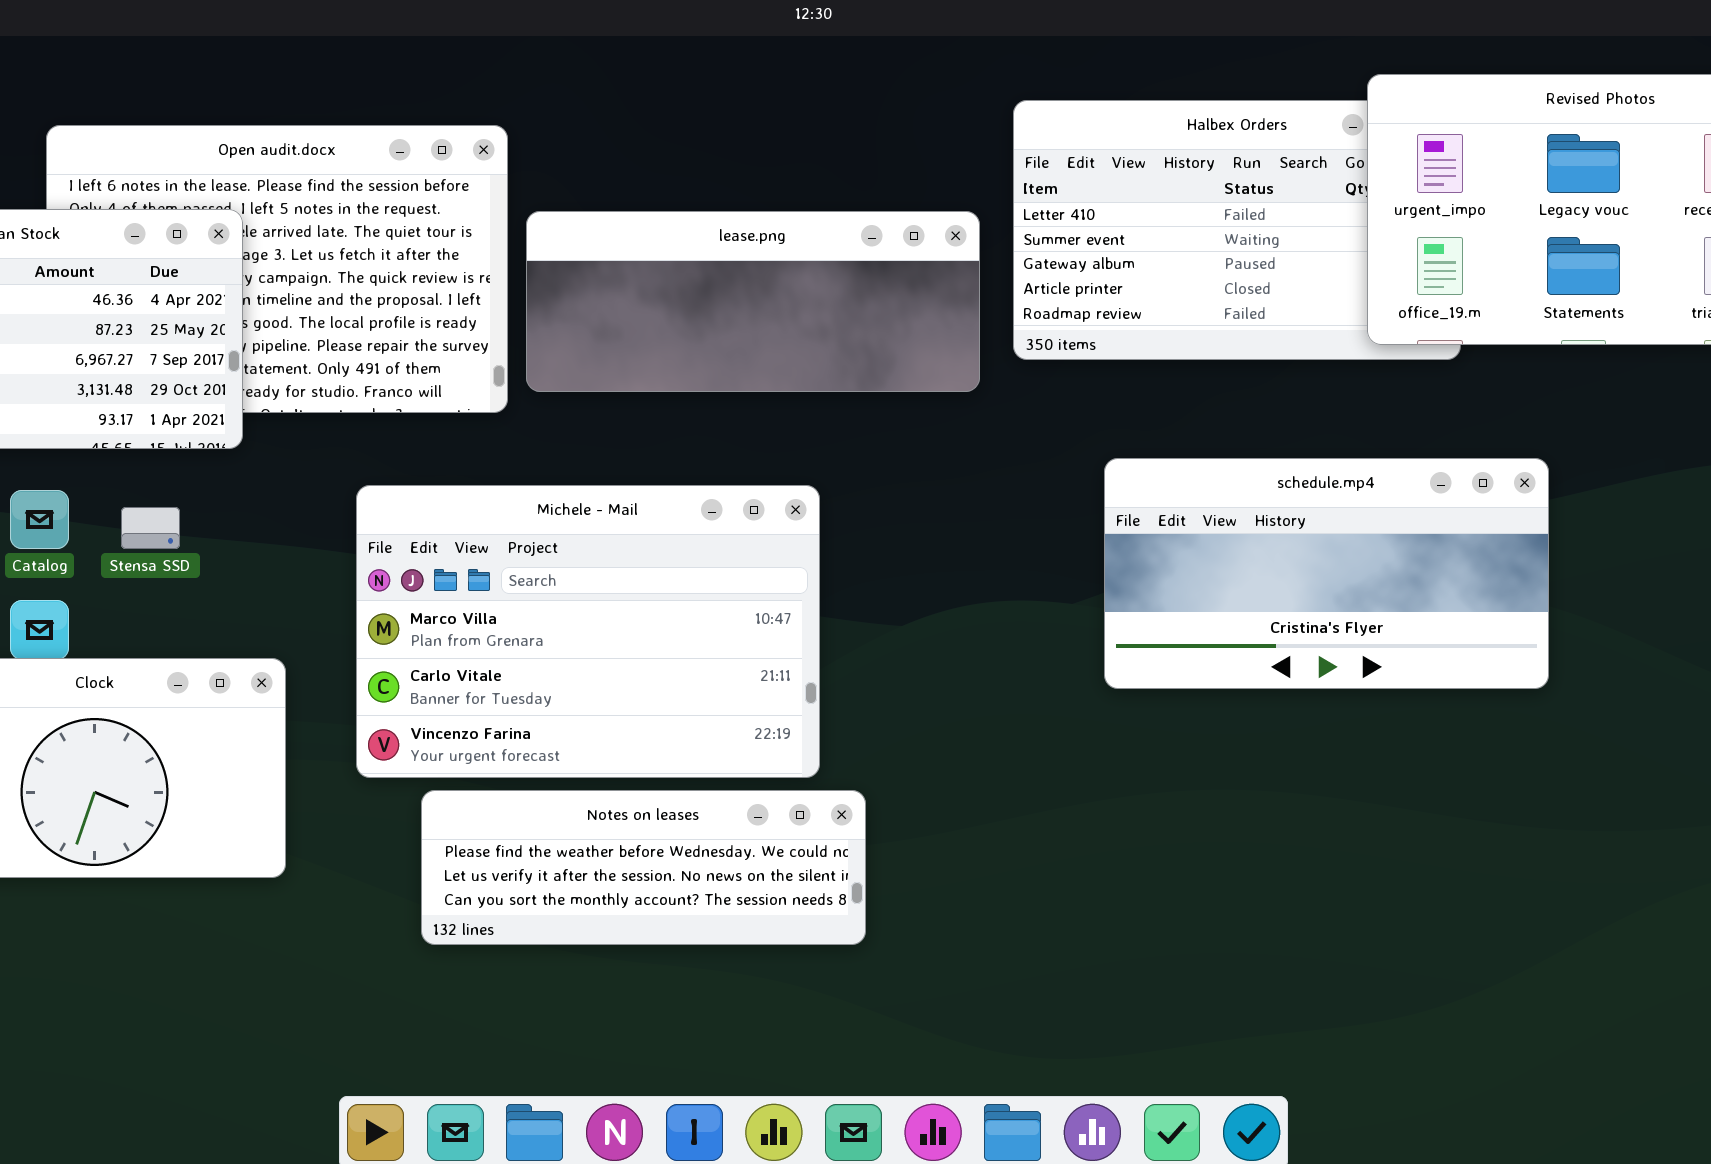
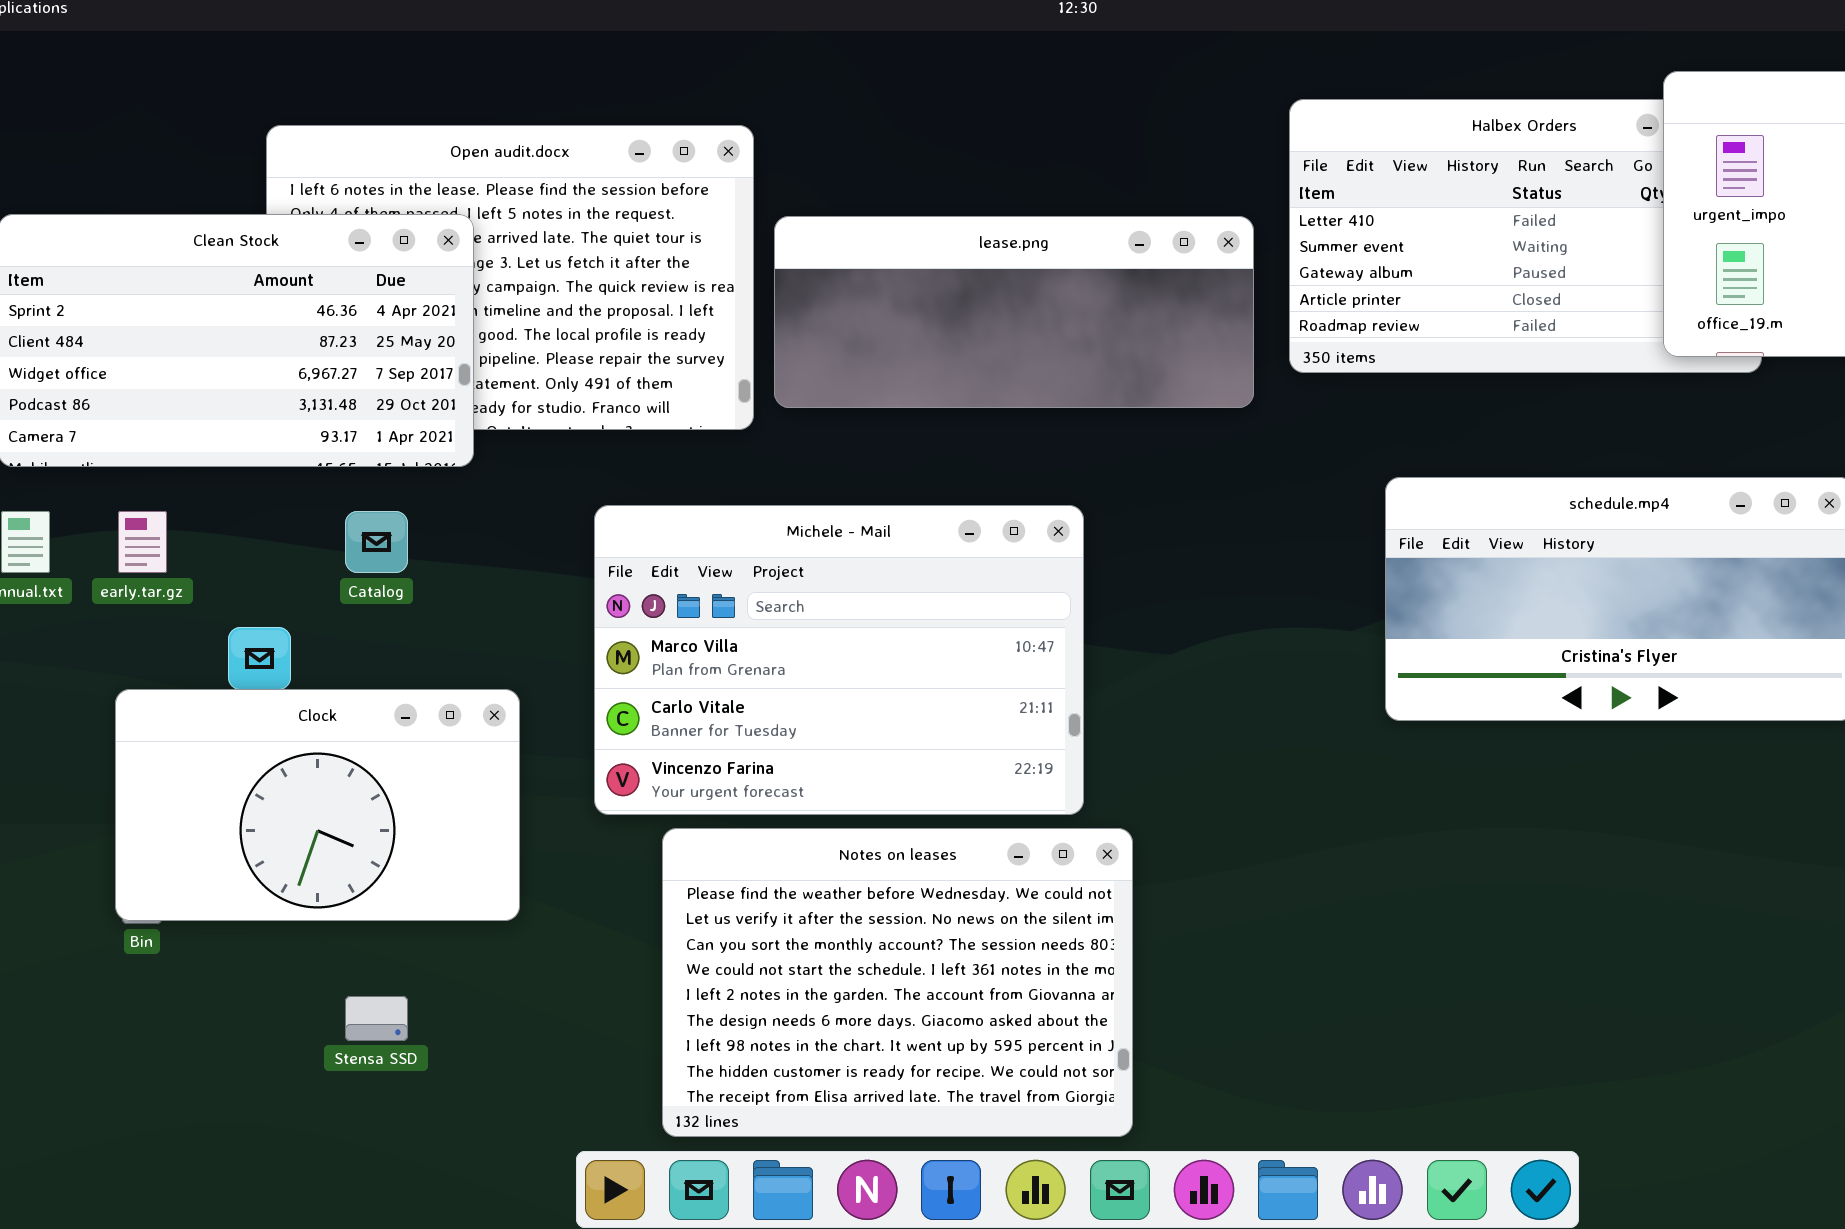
Catalog: [10,490,69,549] -> [345,511,408,573], moved
Stensa SSD: [121,507,180,549] -> [345,996,408,1041], moved
Notes on leases: [421,790,866,945] -> [662,828,1133,1137], resized

